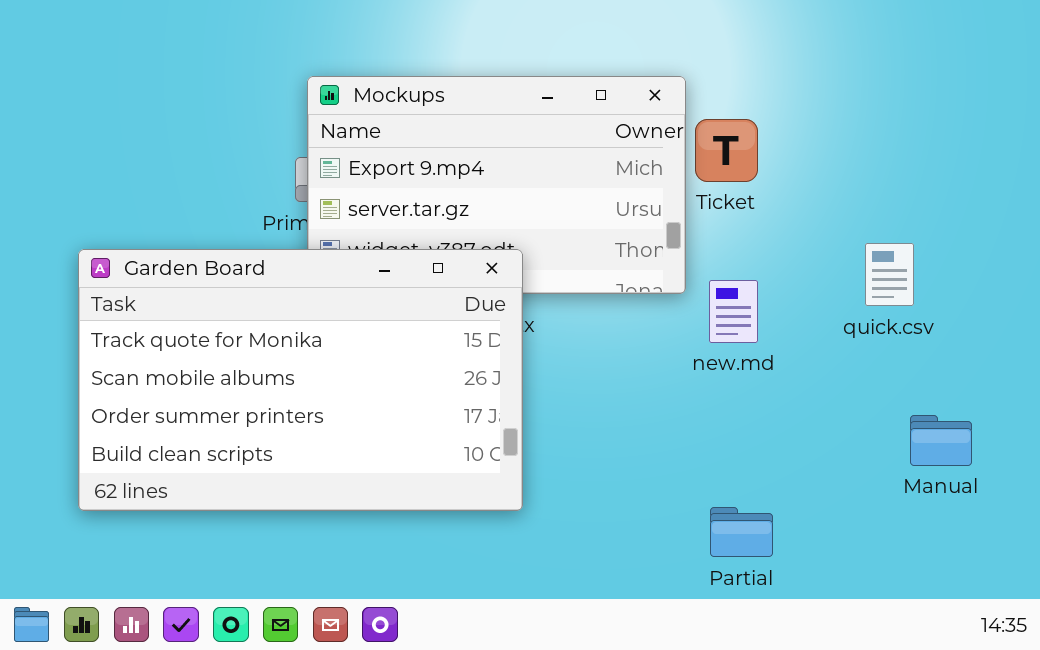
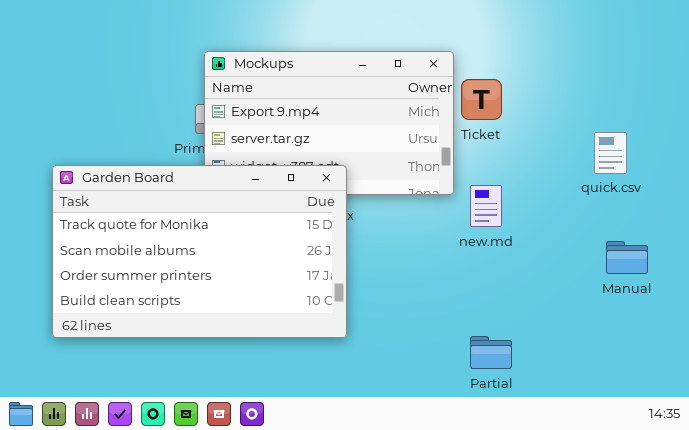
quick.csv: [865,243,914,306] -> [594,132,627,174], moved
Manual: [910,415,972,466] -> [606,241,648,274], moved

